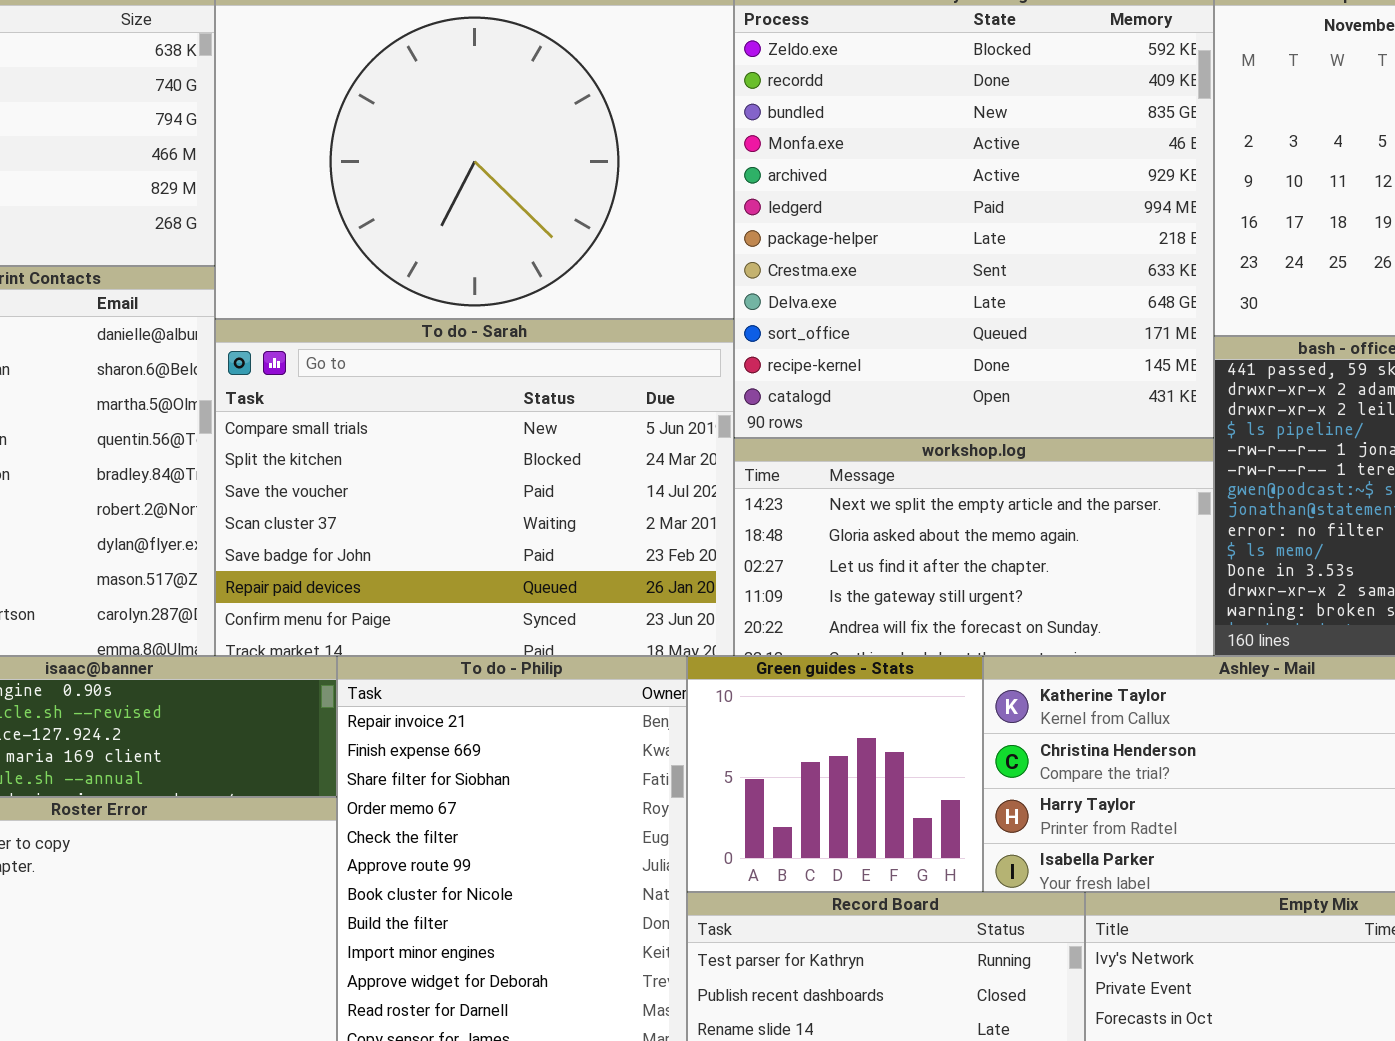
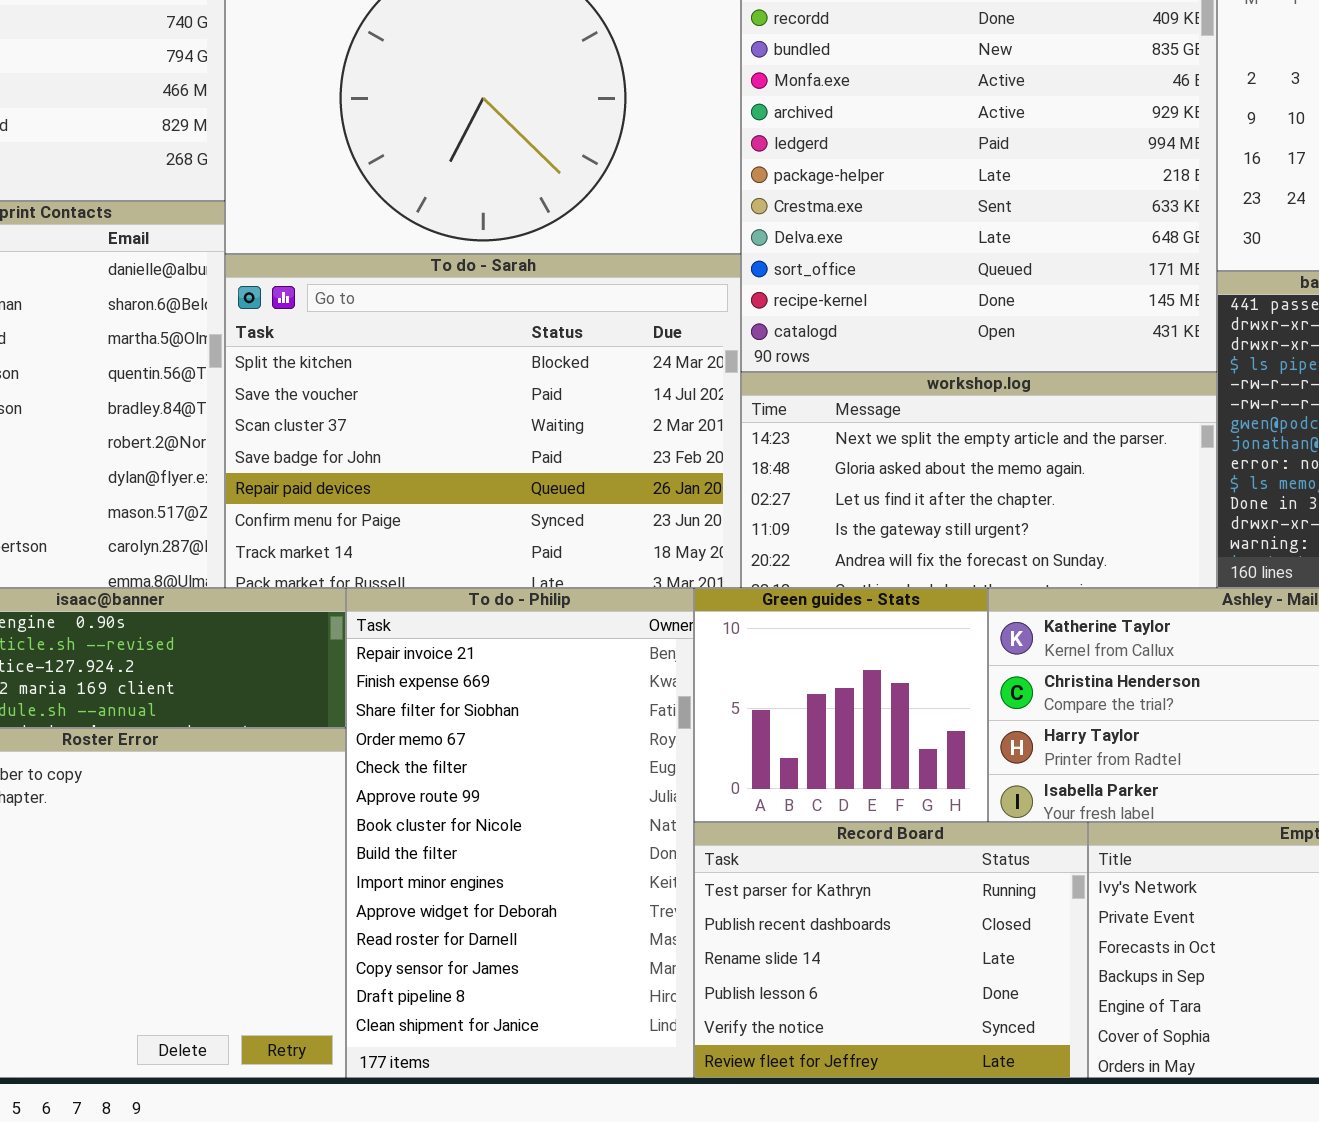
To do - Sarah: [215,319,734,656] -> [225,254,741,588], scrolled down 1 row

